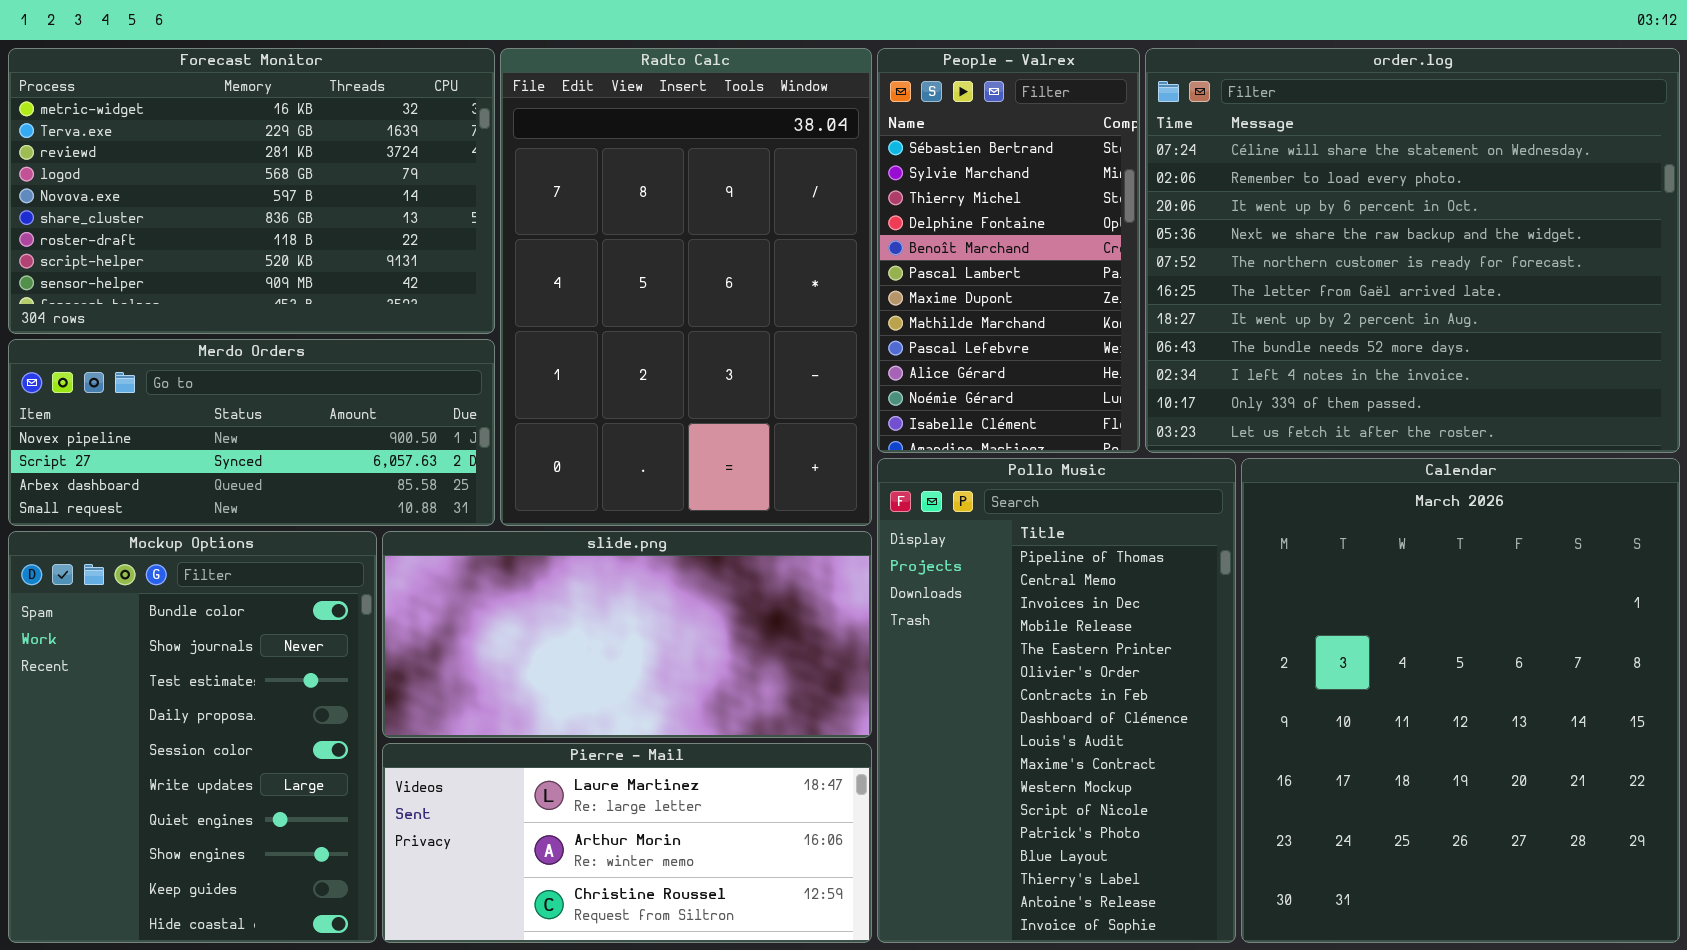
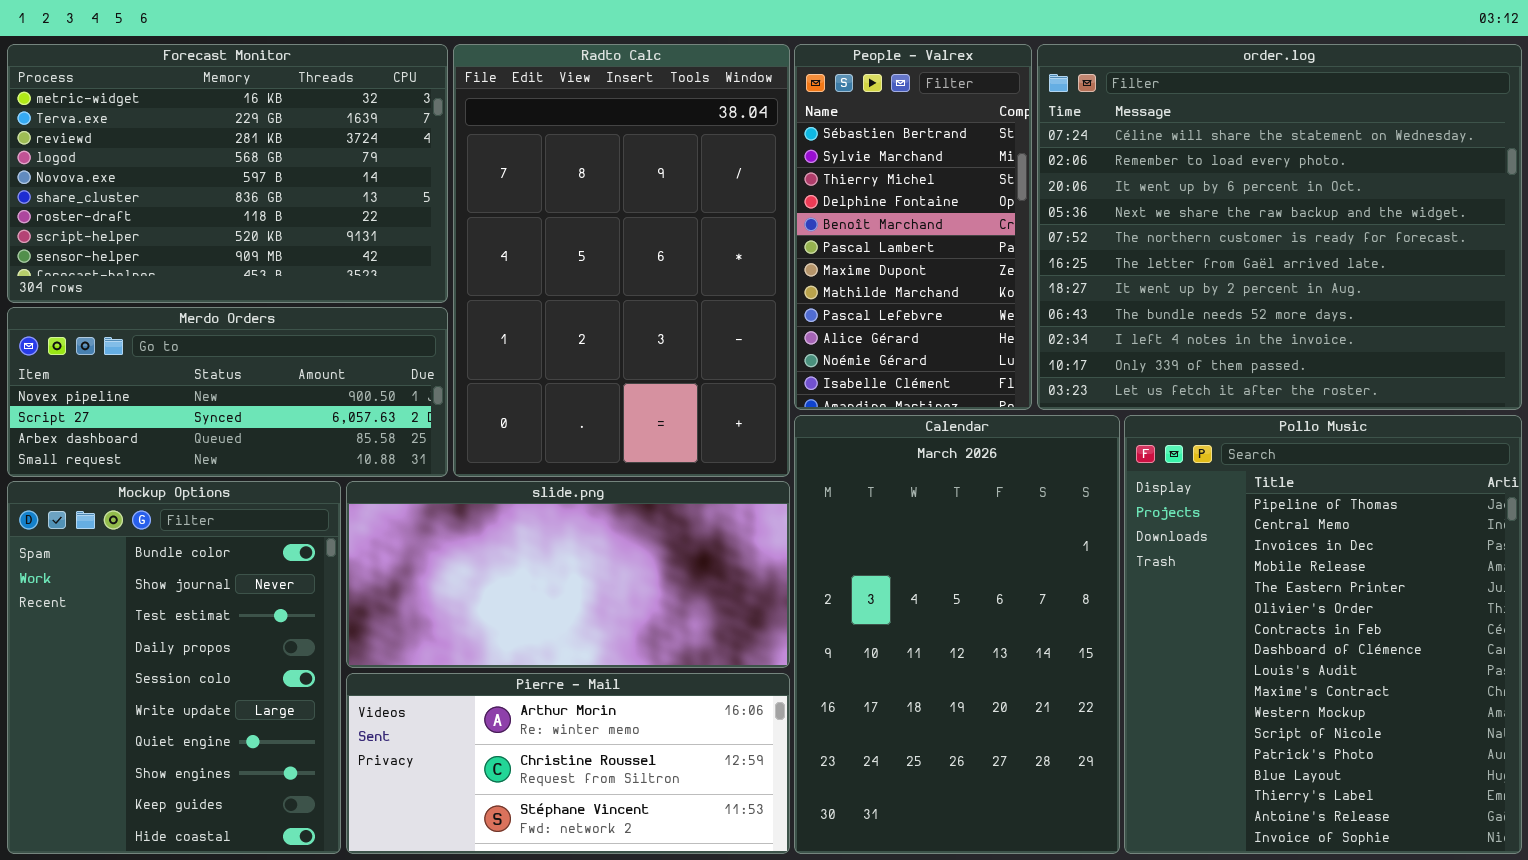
Pollo Music: [877,458,1236,943] -> [1124,415,1522,854], moved, resized
Calendar: [1241,458,1680,943] -> [794,415,1120,854], moved, resized
Pierre - Mail: [382,743,872,943] -> [346,673,790,854], scrolled down 1 row

